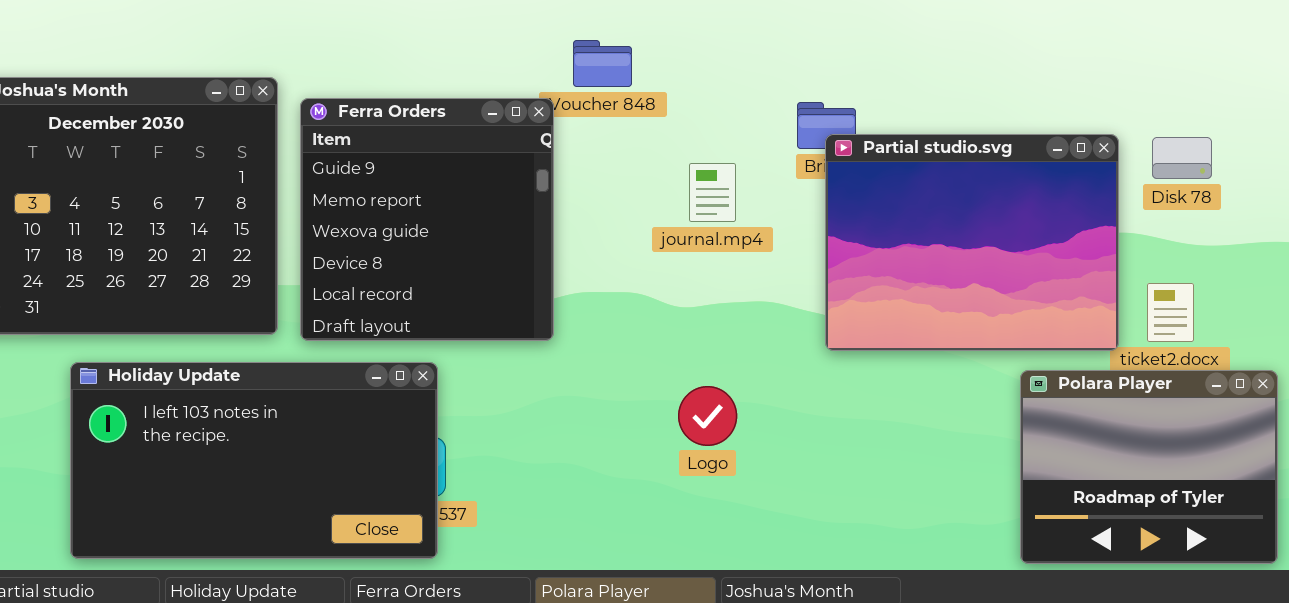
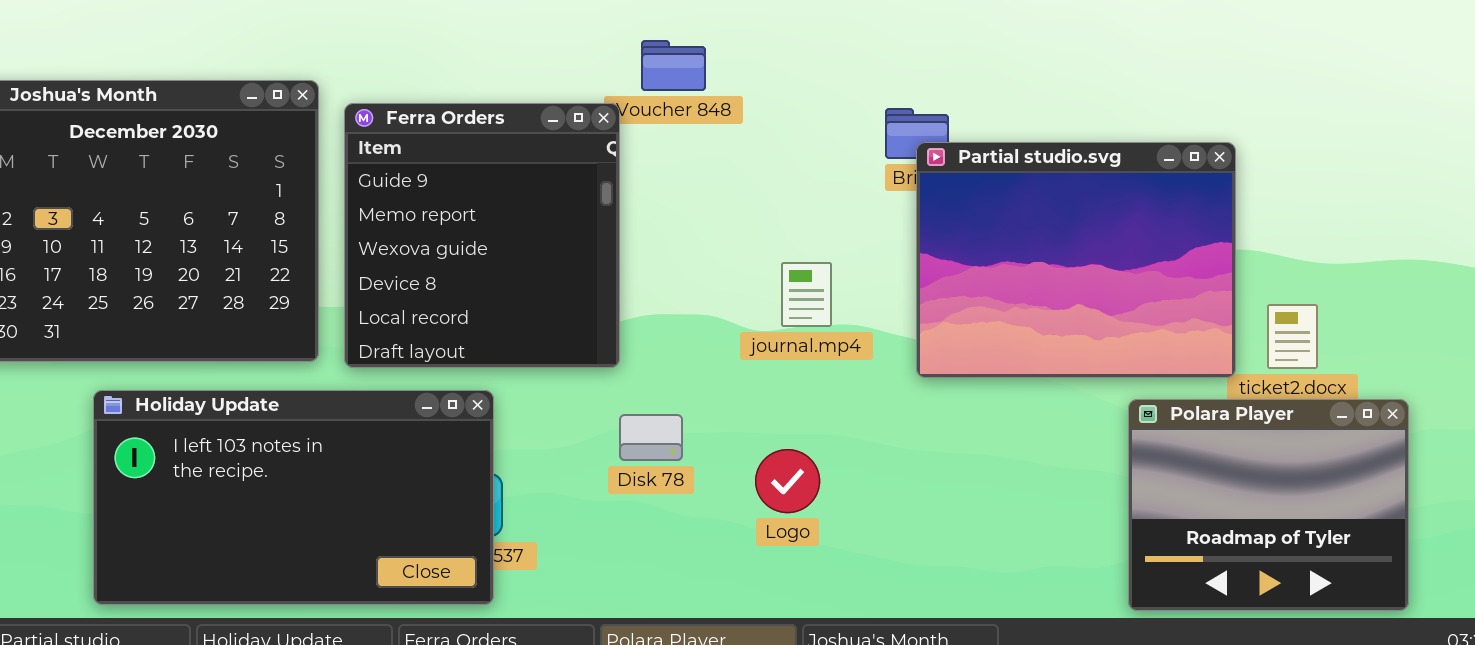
Disk 78: [1152,137,1212,179] -> [619,414,683,461], moved
journal.mp4: [689,163,736,222] -> [781,262,832,327], moved
Logo: [678,386,737,446] -> [755,449,820,513], moved

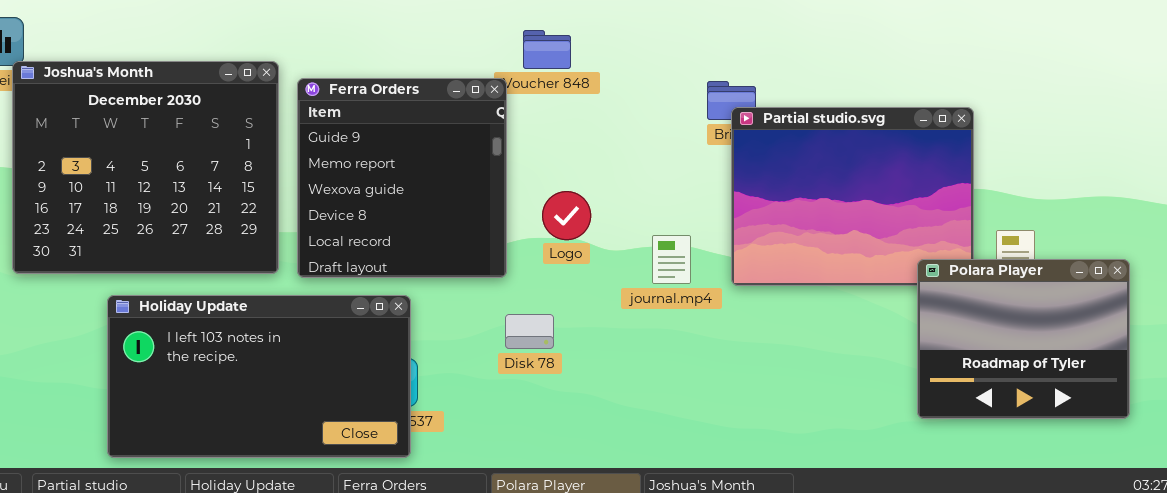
journal.mp4: [781,262,832,327] -> [652,235,691,284], moved
Polara Player: [1128,399,1409,611] -> [917,259,1130,419], moved
Logo: [755,449,820,513] -> [542,191,591,240], moved

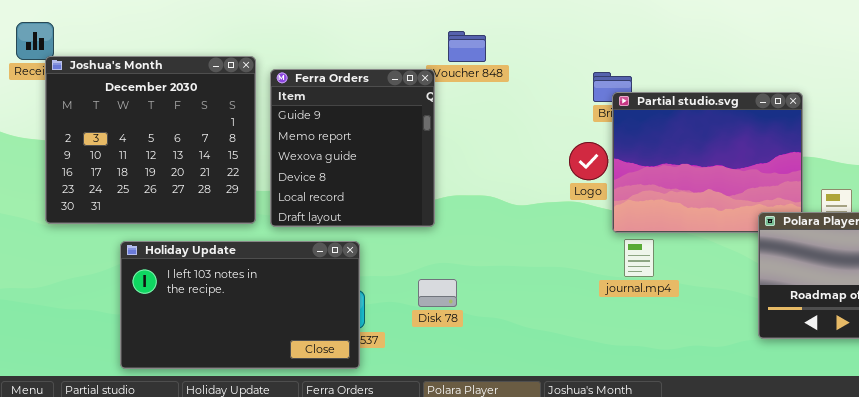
Logo: [542,191,591,240] -> [569,142,608,180], moved
journal.mp4: [652,235,691,284] -> [624,239,654,277], moved
Disk 78: [505,314,554,349] -> [418,279,457,307], moved

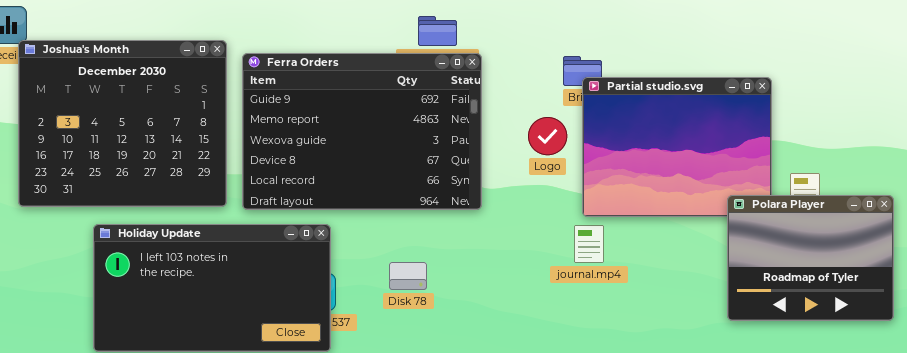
Ferra Orders: [270,69,435,227] -> [242,53,482,210], resized
Logo: [569,142,608,180] -> [528,117,567,155], moved
journal.mp4: [624,239,654,277] -> [574,225,604,263], moved

